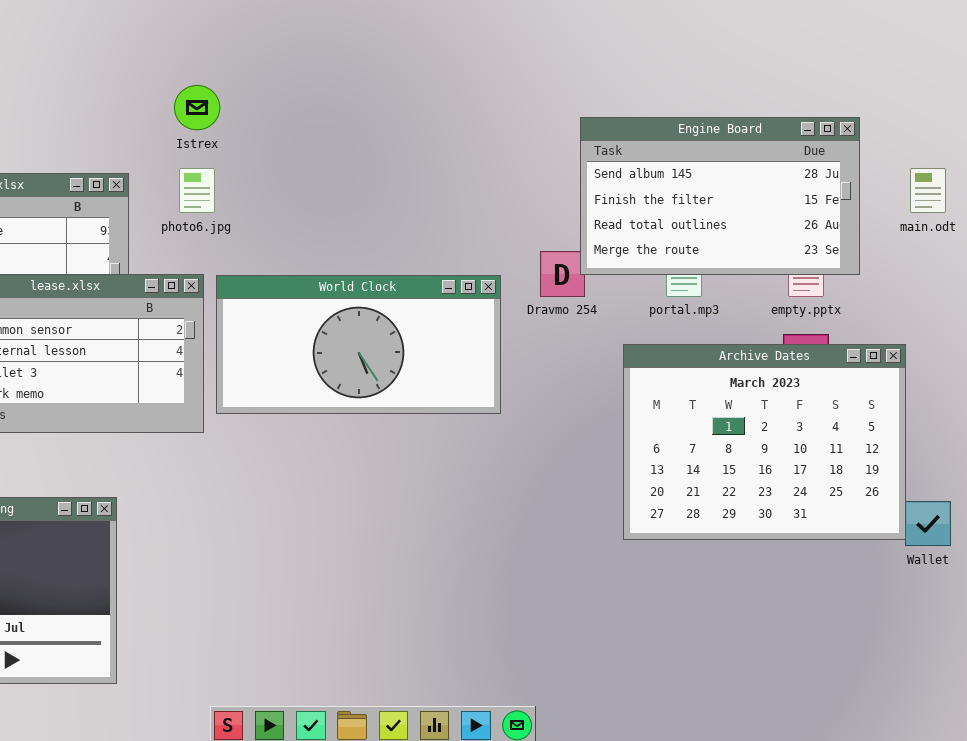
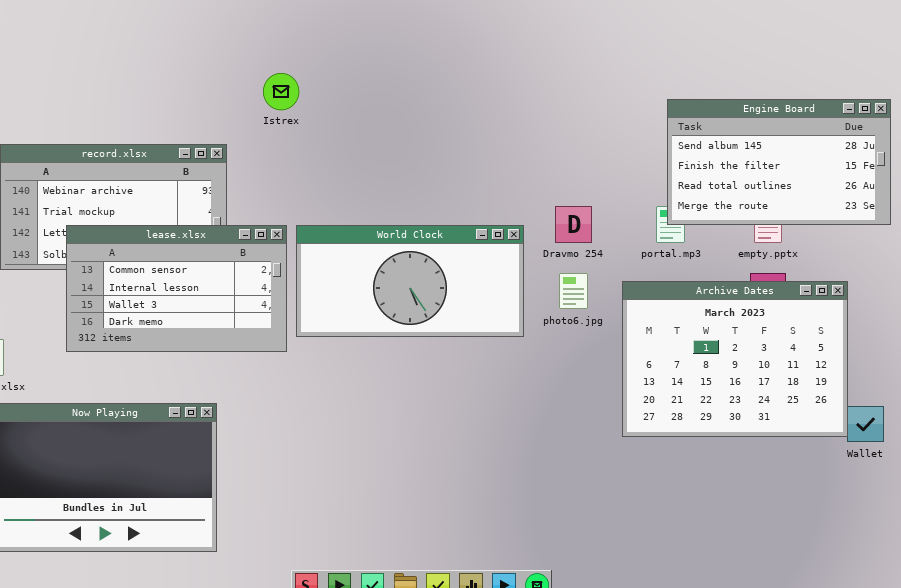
Engine Board: [580,117,860,275] -> [667,99,891,225], moved
photo6.jpg: [179,168,215,213] -> [559,273,588,309], moved

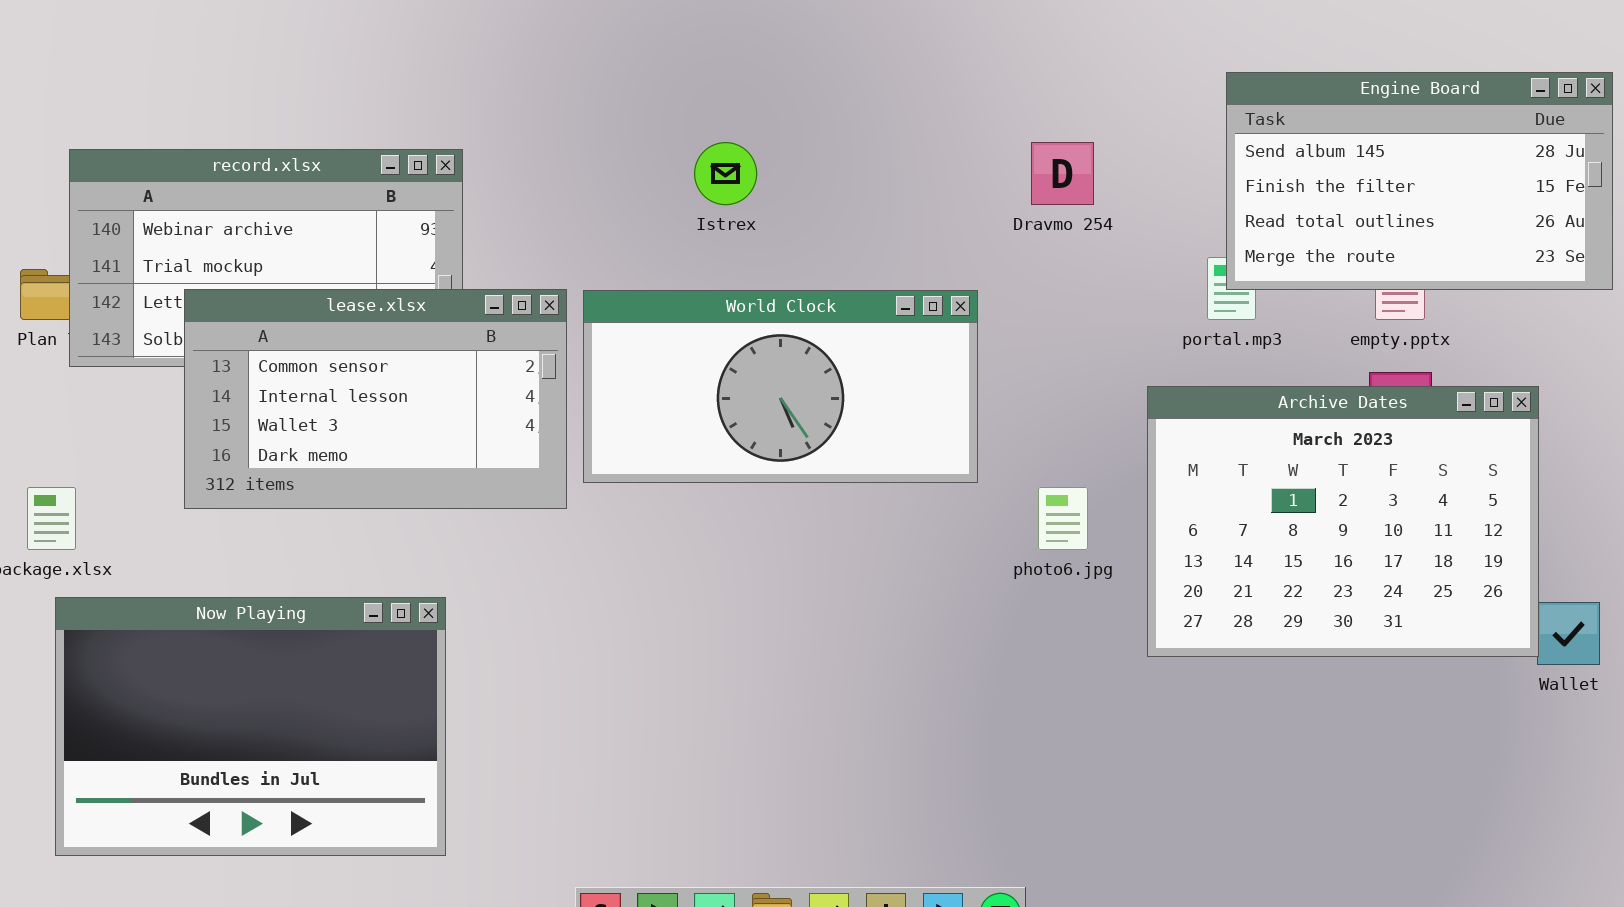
Istrex: [263,73,299,110] -> [694,142,757,205], moved
Dravmo 254: [555,206,592,243] -> [1031,142,1094,205], moved
photo6.jpg: [559,273,588,309] -> [1038,487,1088,550], moved

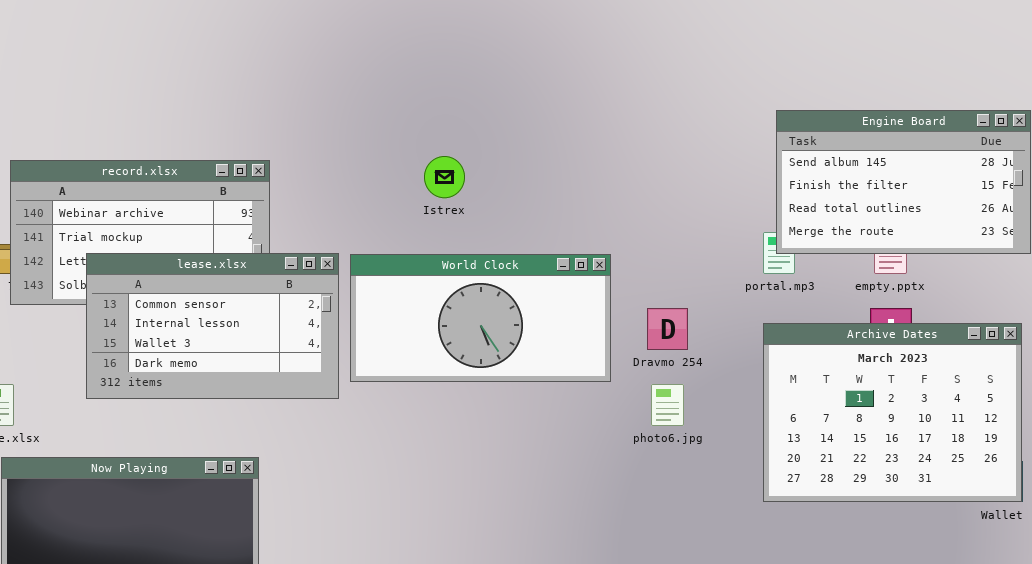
Dravmo 254: [1031,142,1094,205] -> [647,308,688,350], moved
Archive Dates: [1147,386,1539,657] -> [763,323,1022,502], moved

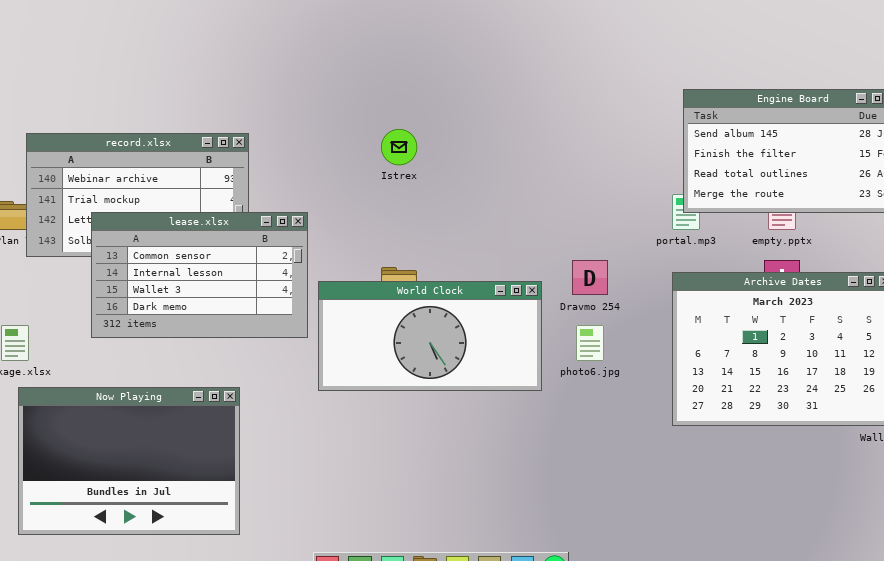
World Clock: [350,254,611,382] -> [318,281,542,391], moved

